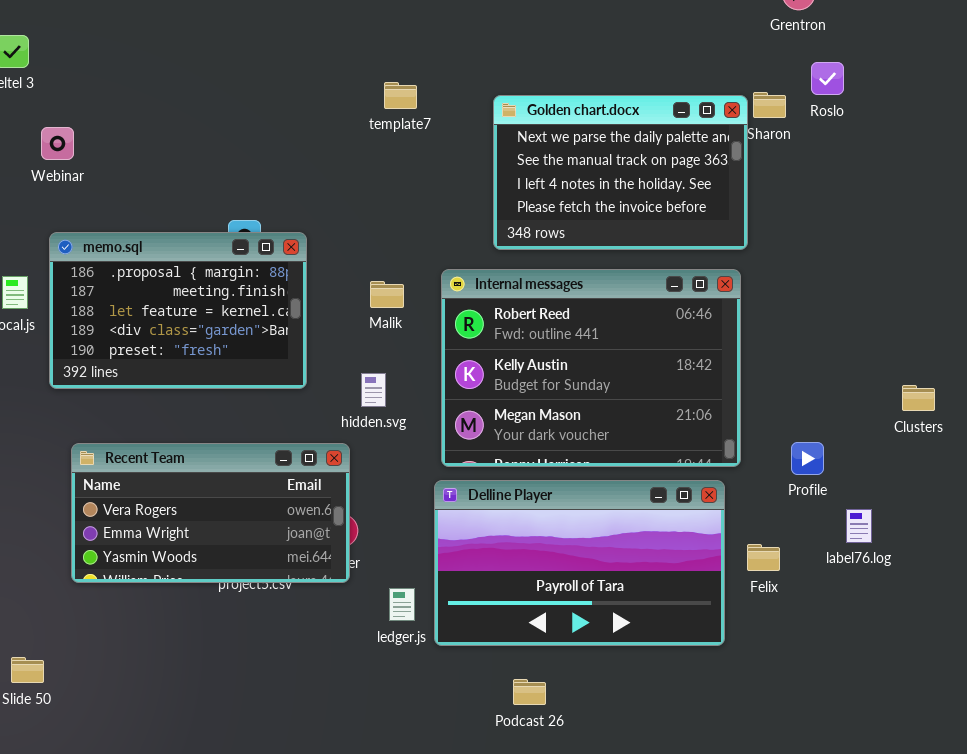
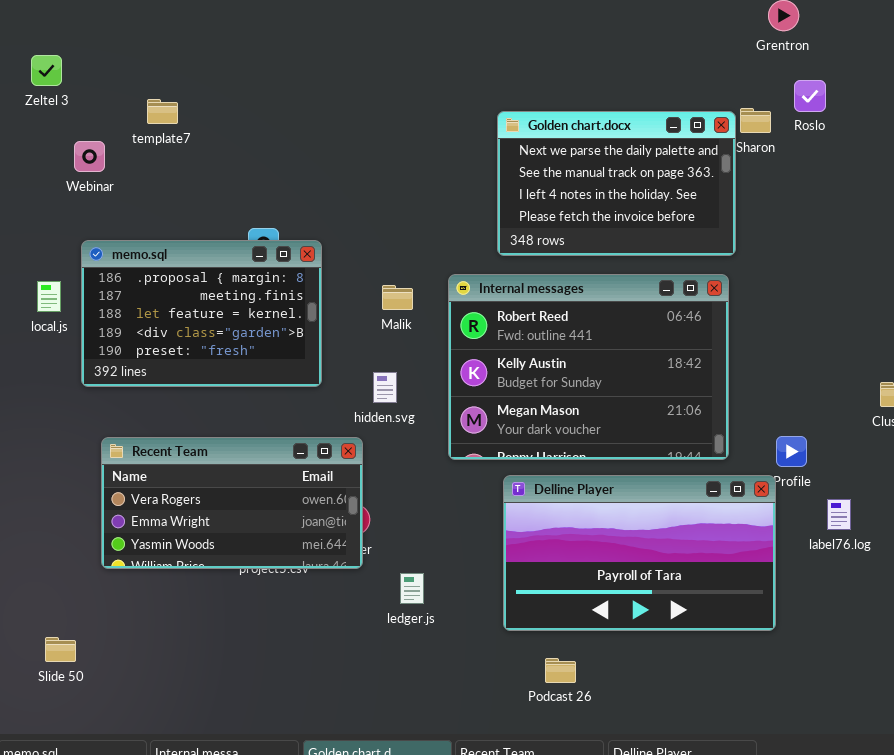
template7: [384,82,417,109] -> [147,99,178,124], moved
Delline Player: [434,480,725,646] -> [503,475,776,631], moved
Podcast 26: [513,679,546,705] -> [545,658,576,683], moved

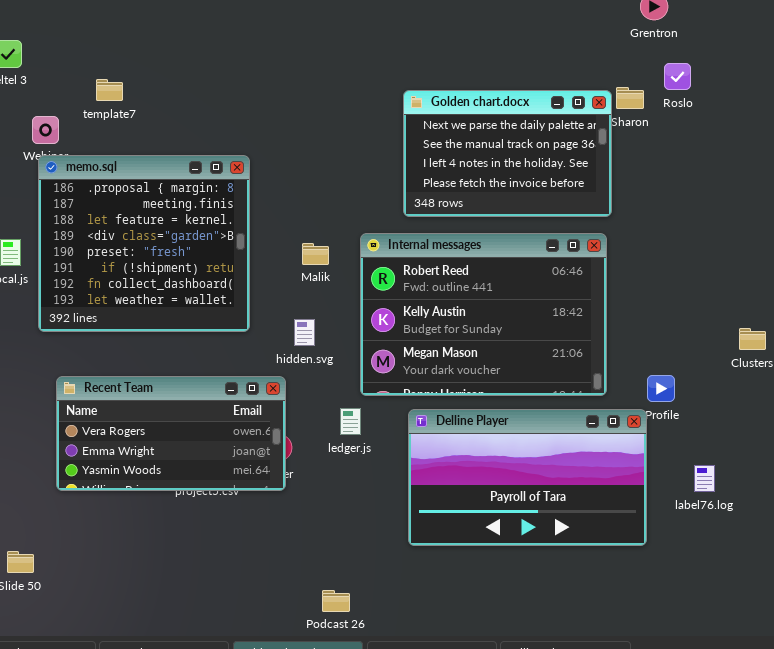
memo.sql: [81,240,322,387] -> [38,155,250,332], resized
label76.log: [827,499,851,530] -> [694,465,715,492], moved
ledger.js: [400,573,424,604] -> [340,408,361,435], moved
Podcast 26: [545,658,576,683] -> [322,590,350,612], moved

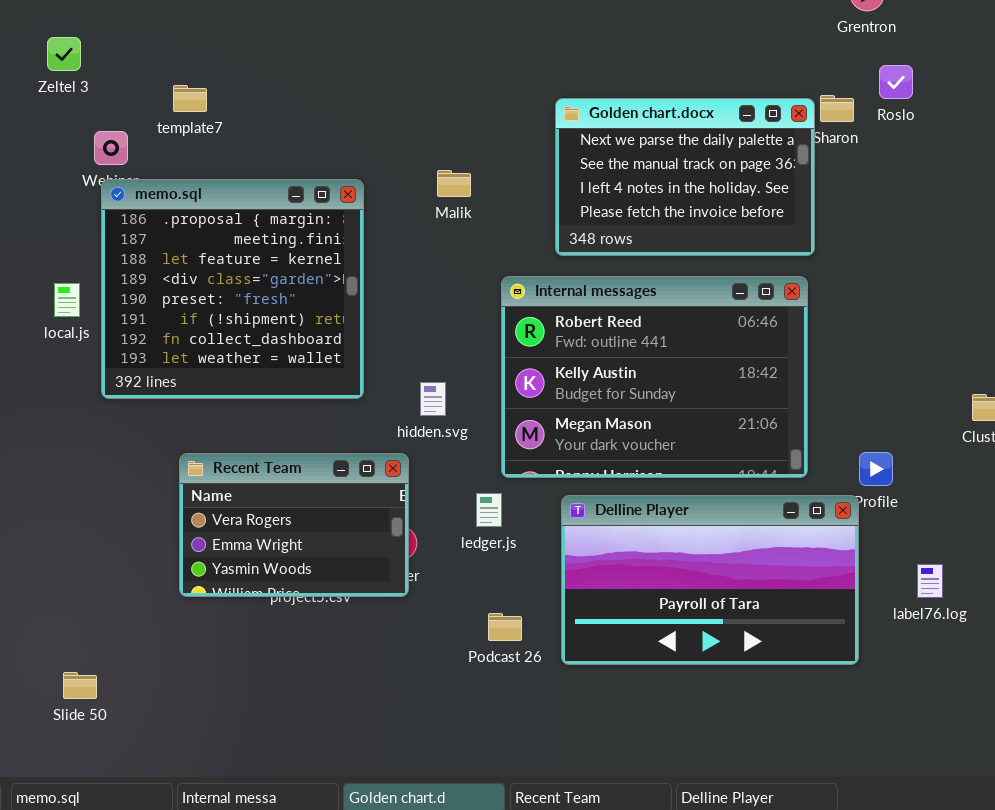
Malik: [302,243,329,265] -> [437,170,471,197], moved
Recent Team: [56,376,286,491] -> [179,453,409,597], resized
Podcast 26: [322,590,350,612] -> [488,613,522,641], moved

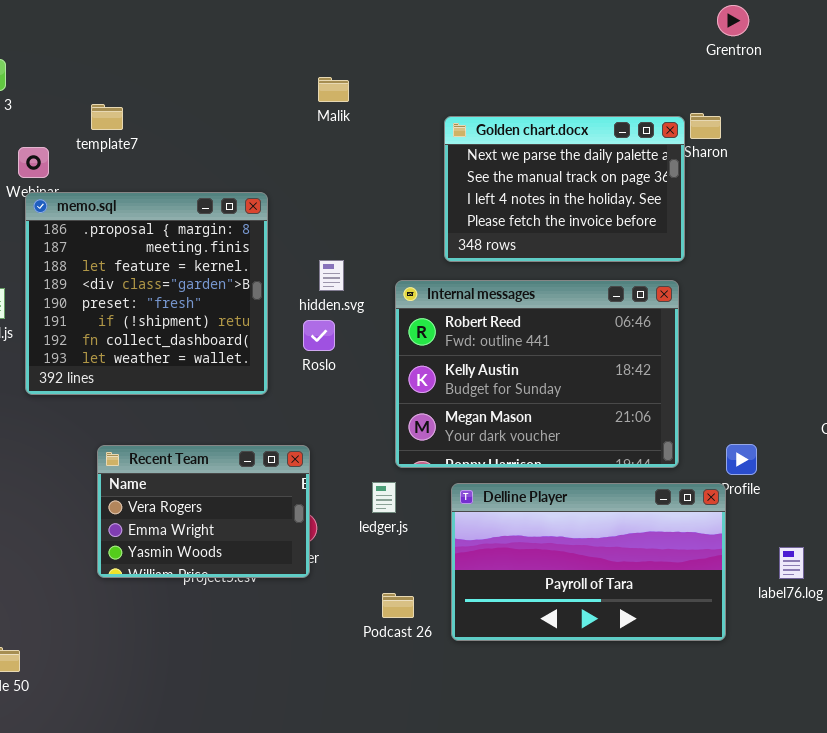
Roslo: [879,65,913,99] -> [303,320,335,351], moved
Malik: [437,170,471,197] -> [318,77,349,102], moved
hidden.svg: [420,382,446,416] -> [319,260,344,291], moved

